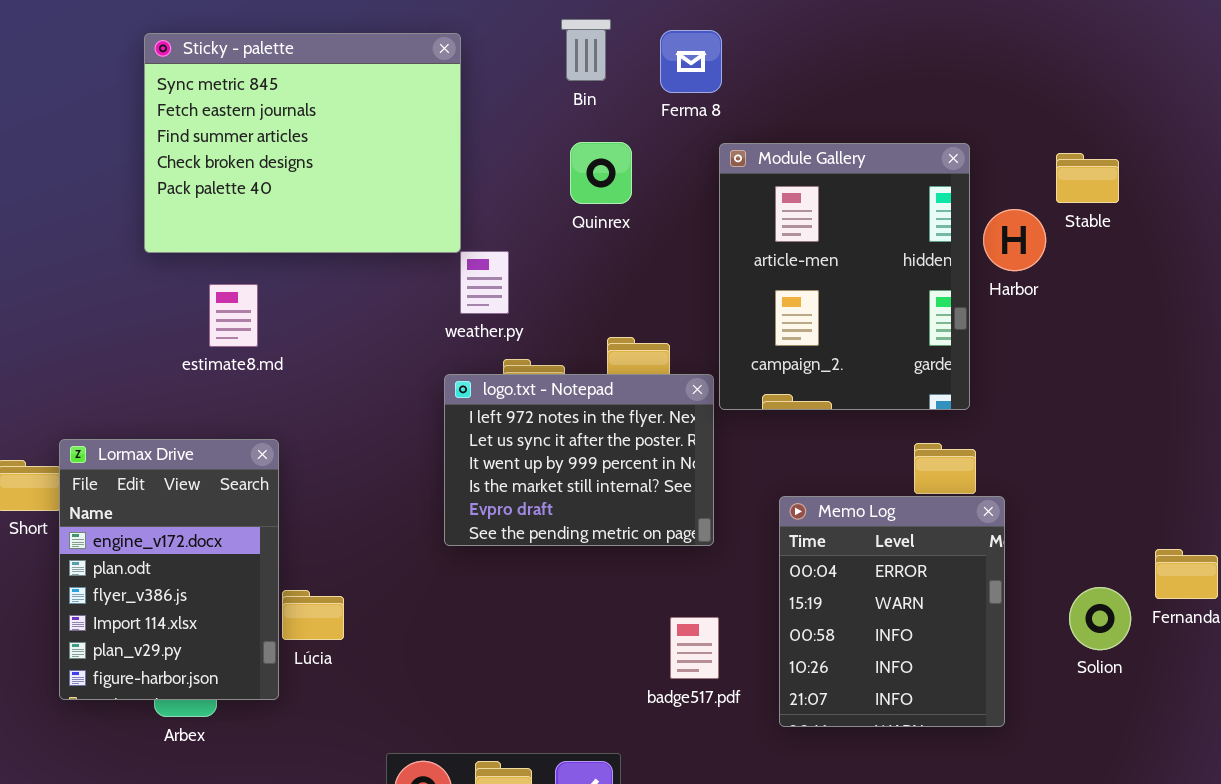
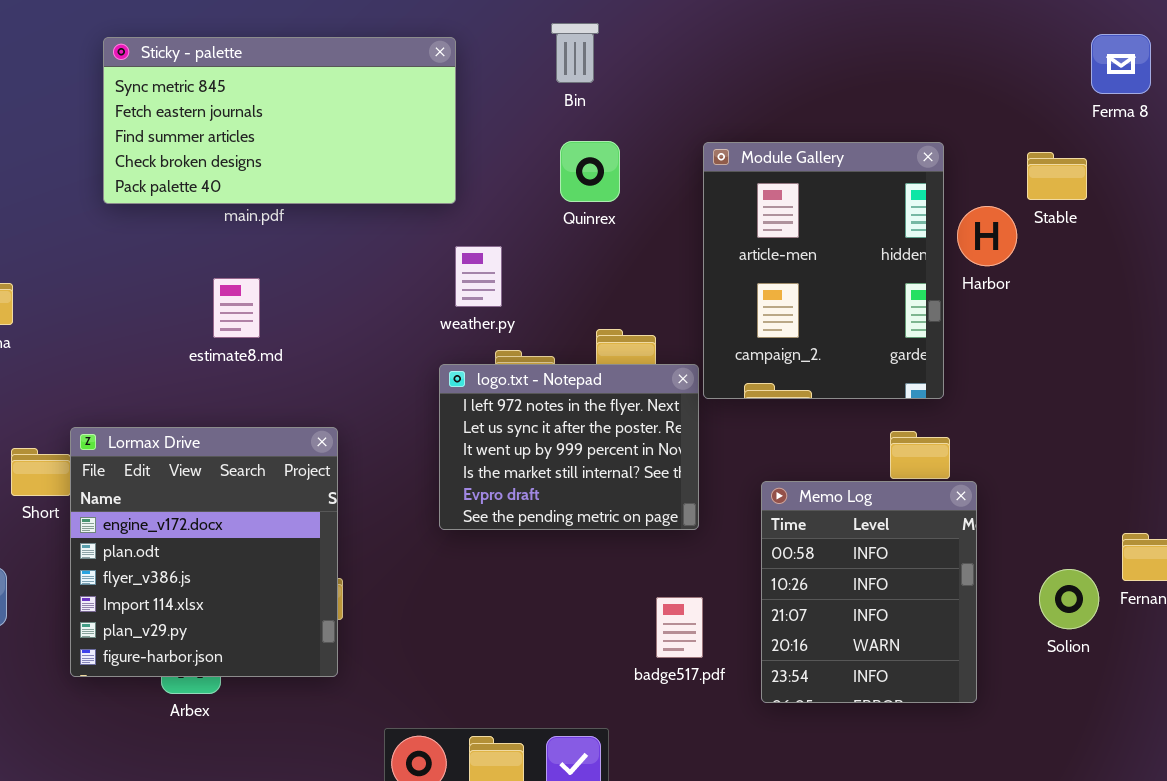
Ferma 8: [660,30,722,93] -> [1091,34,1151,94], moved
Sticky - palette: [144,33,461,253] -> [103,37,456,204], resized
Lormax Drive: [59,439,279,700] -> [70,427,338,677], resized
Memo Log: [779,496,1005,727] -> [761,481,977,703], scrolled down 2 rows

